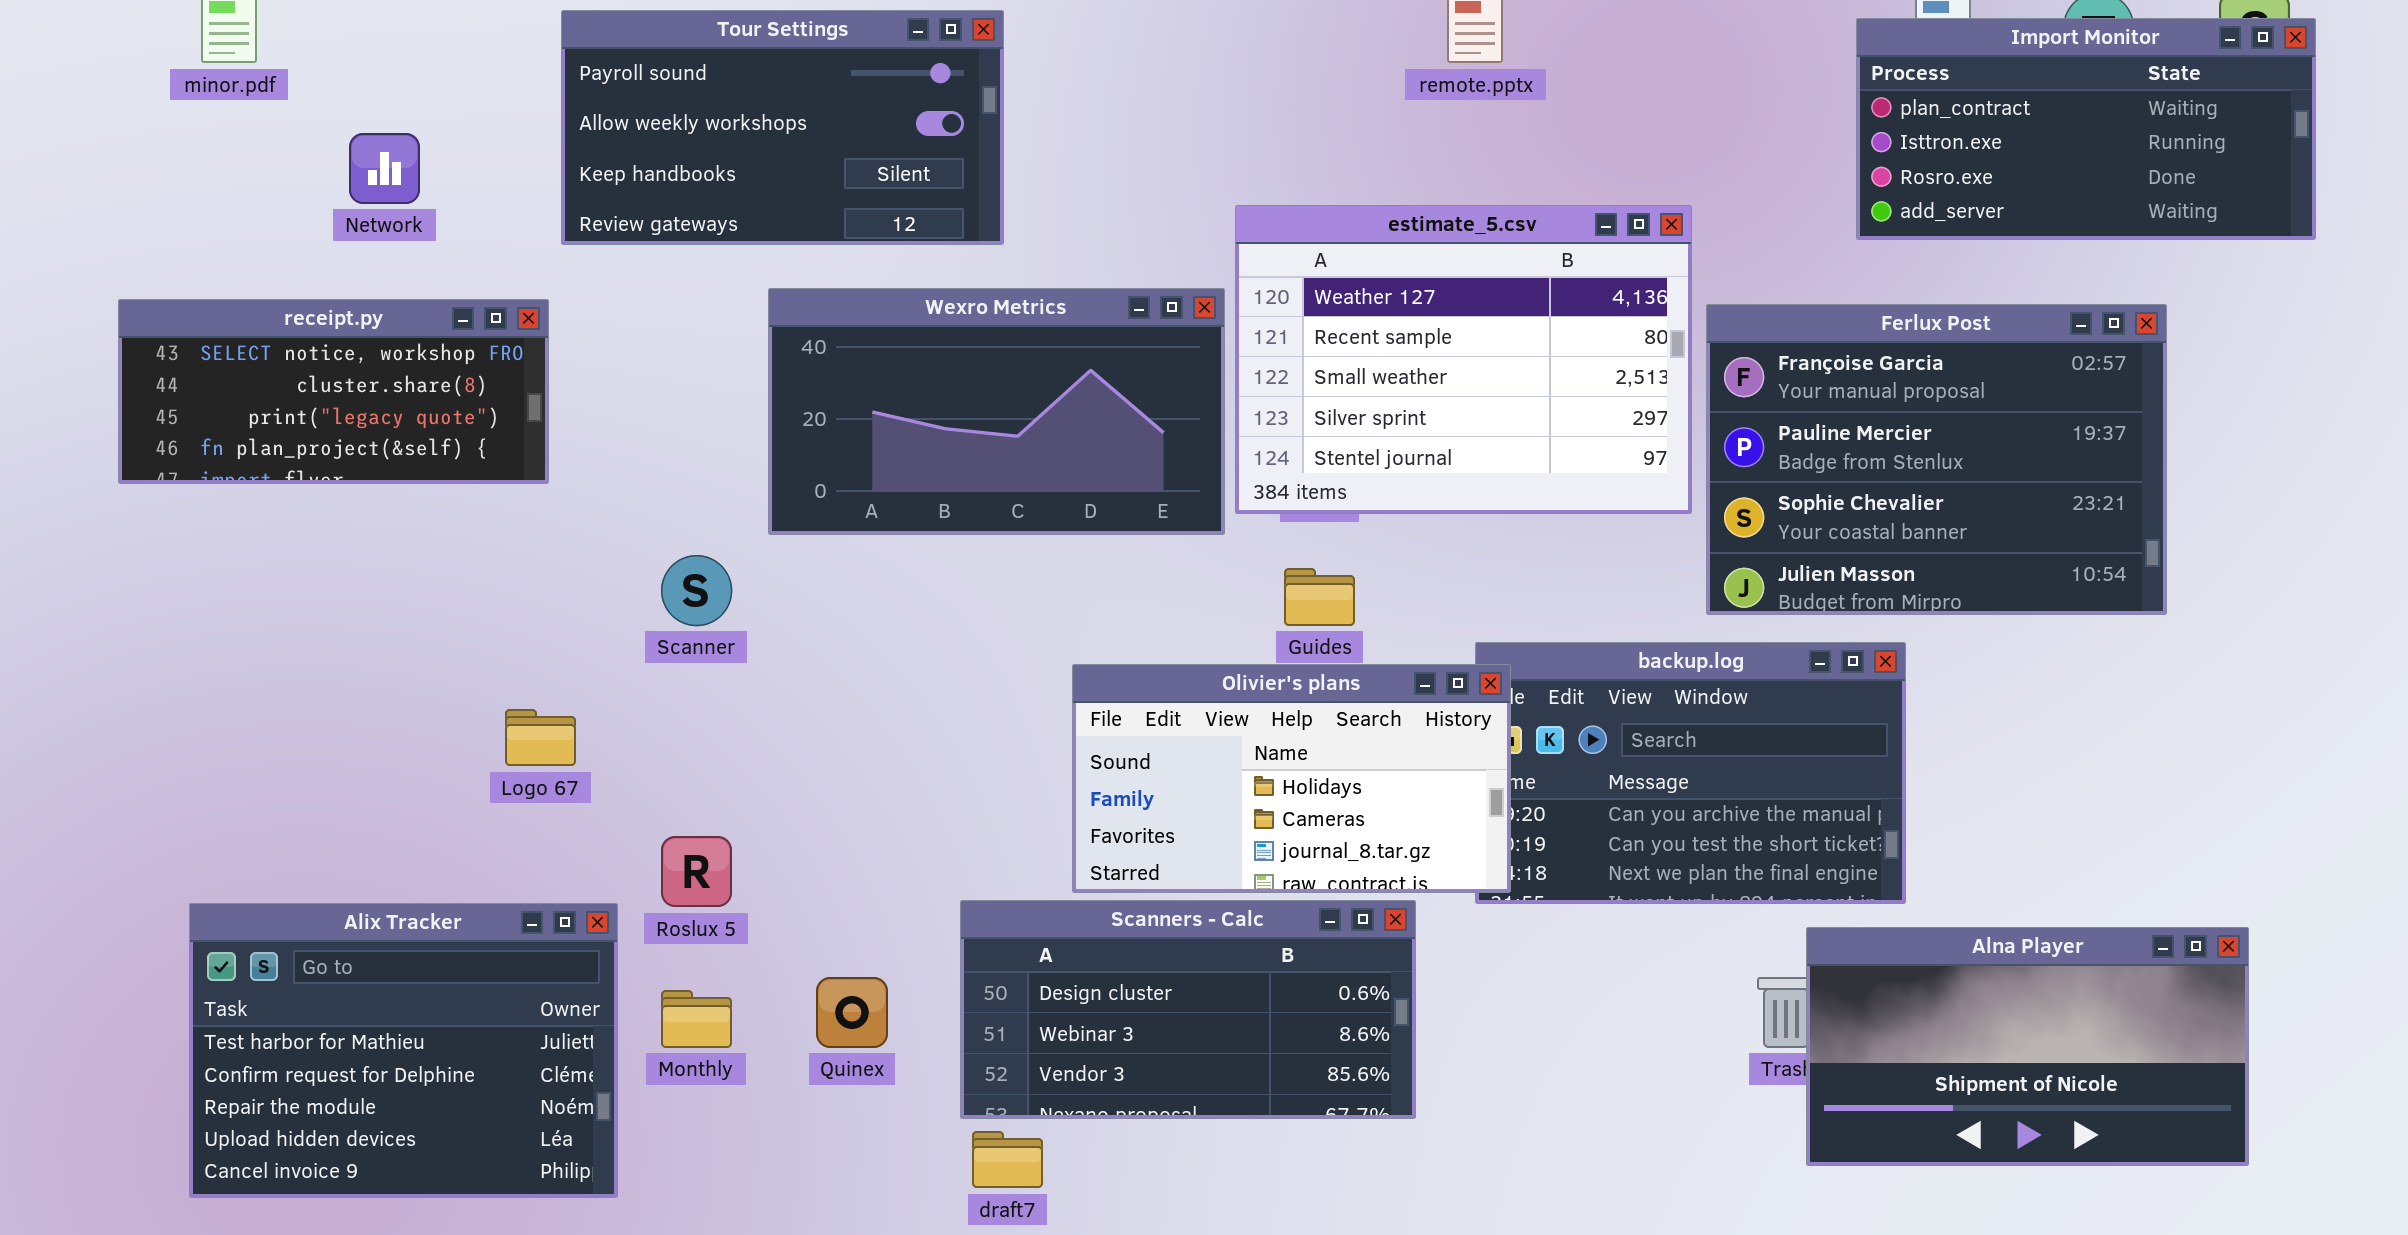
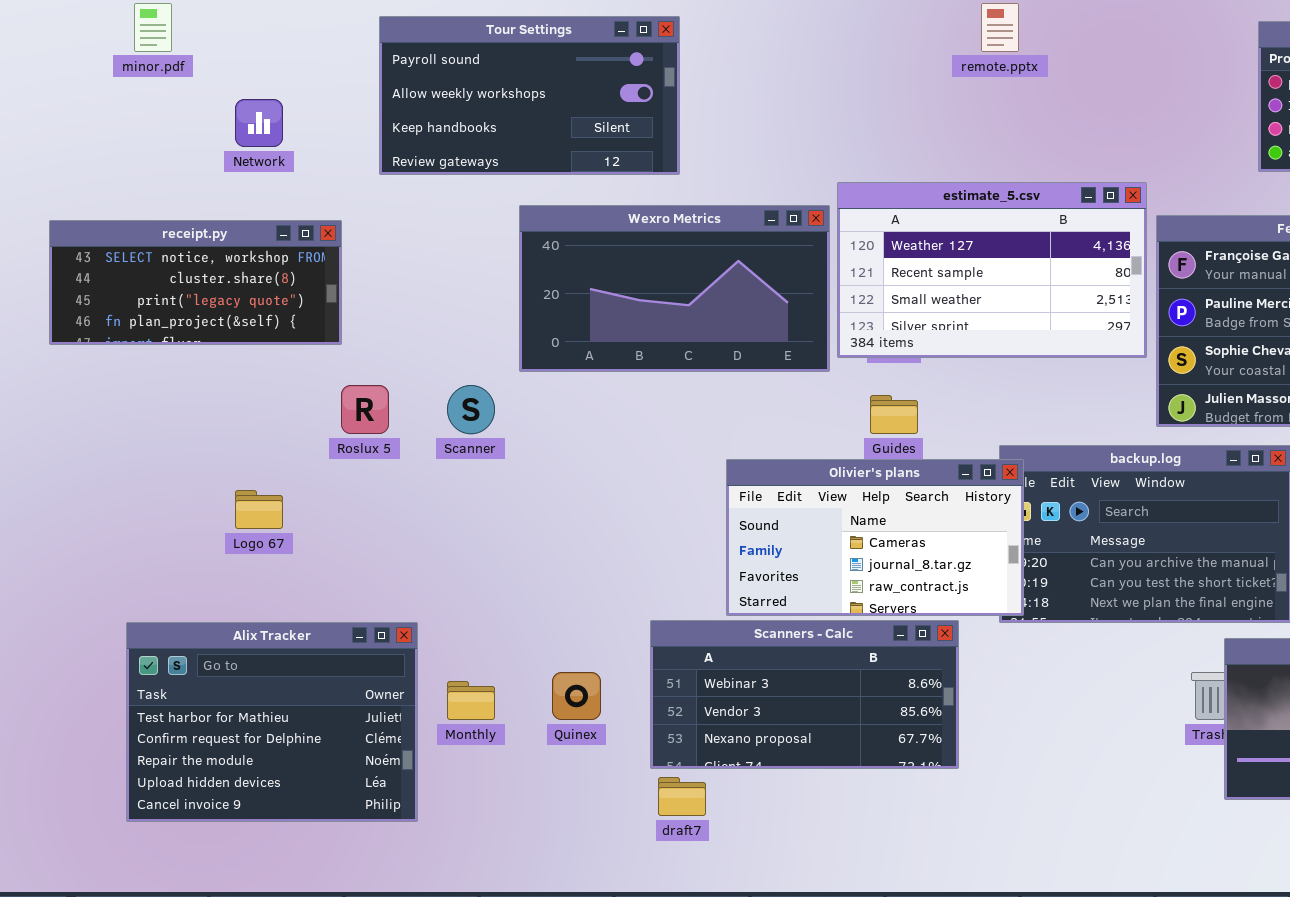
estimate_5.csv: [1235,205,1692,514] -> [837,182,1147,358], resized
receipt.py: [118,299,549,484] -> [49,220,342,345], moved
Olivier's plans: [1072,664,1511,893] -> [726,459,1024,616], scrolled down 1 row
Logo 67: [505,709,576,766] -> [235,490,283,529], moved
Roslux 5: [661,836,732,907] -> [341,385,389,434], moved
Scanners - Calc: [960,900,1416,1119] -> [650,620,959,769], scrolled down 1 row

